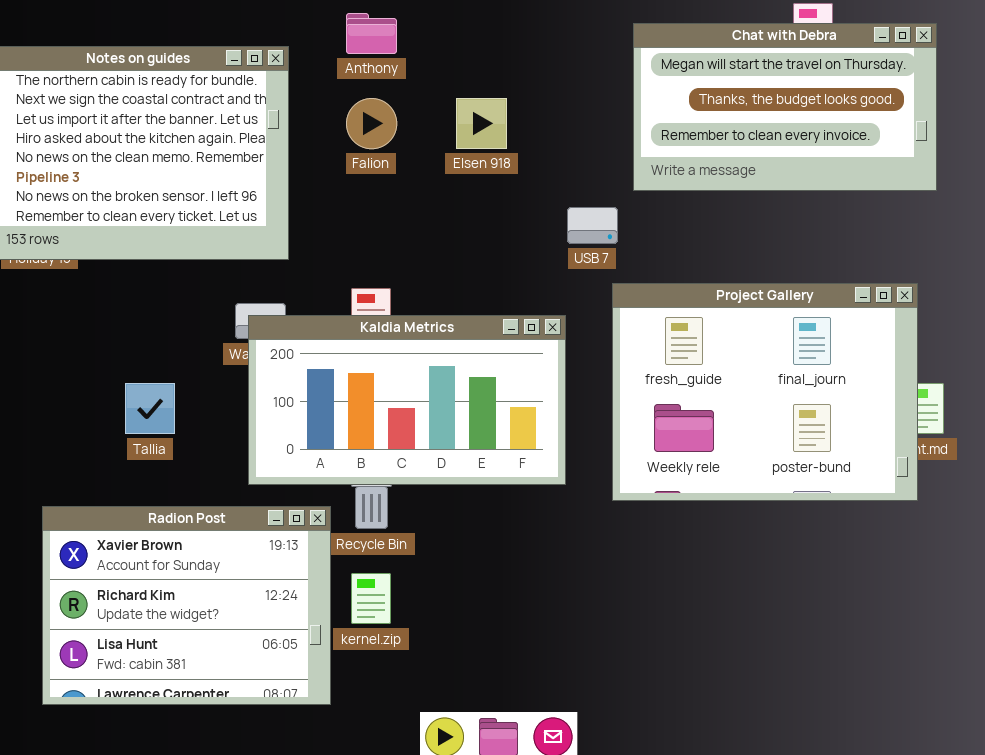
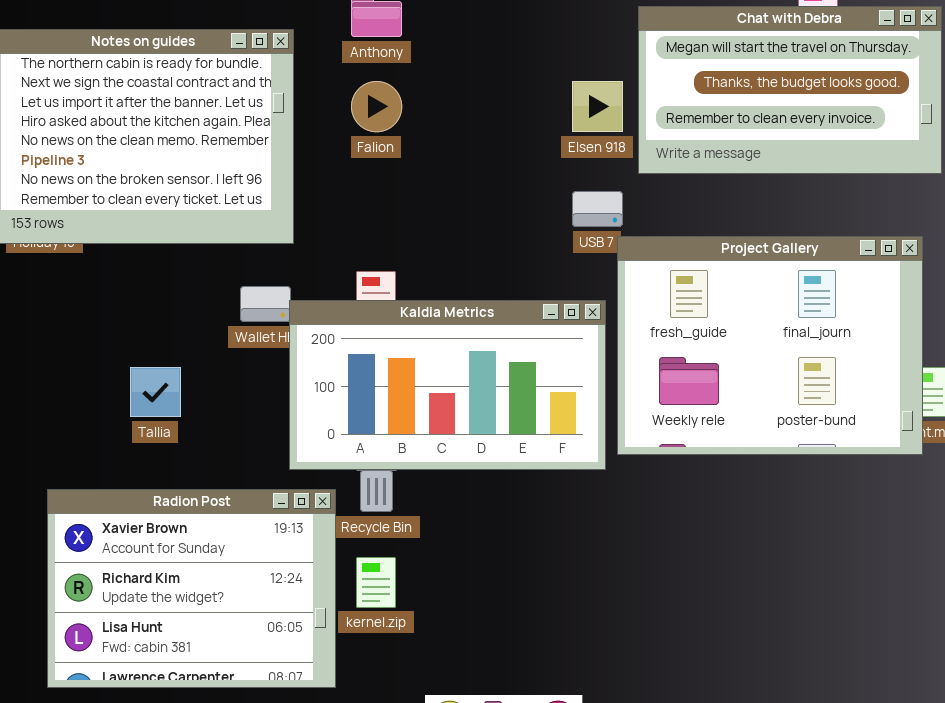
Elsen 918: [456,98,507,149] -> [572,81,623,132], moved
Project Gallery: [612,283,918,501] -> [617,236,923,455], moved
Kaldia Metrics: [248,315,566,485] -> [289,300,606,470], moved

